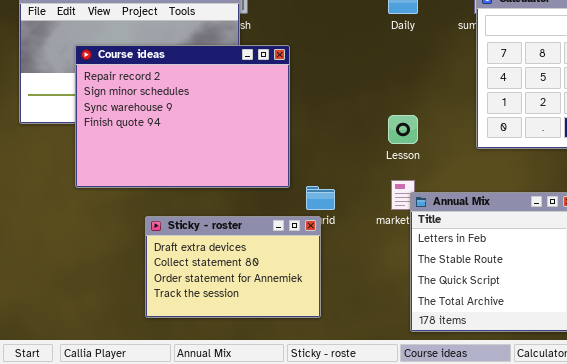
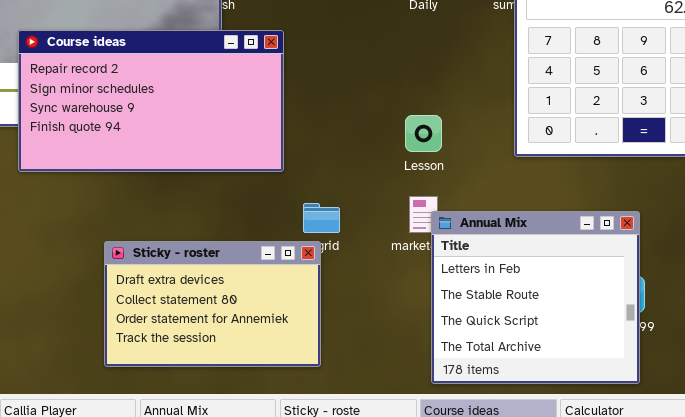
Course ideas: [75,45,290,188] -> [18,30,284,172], resized

